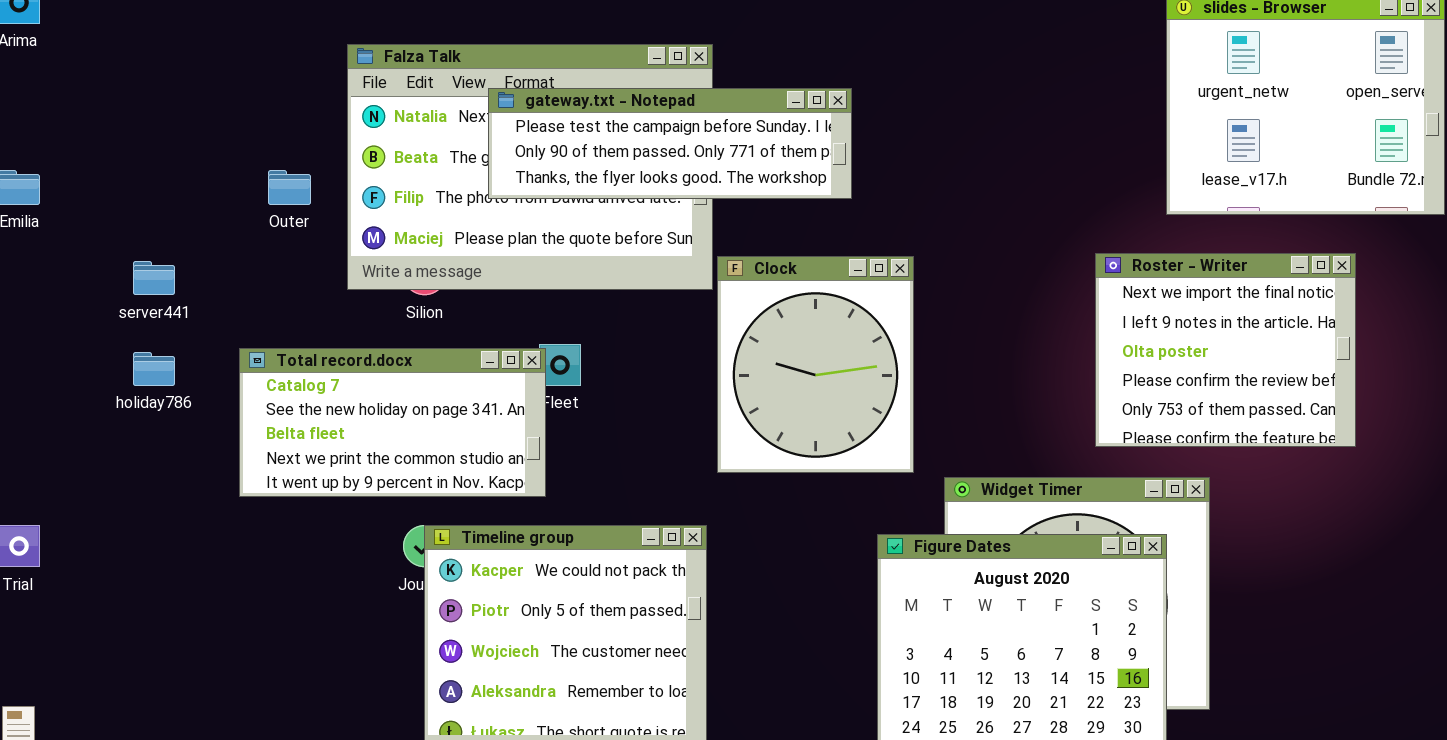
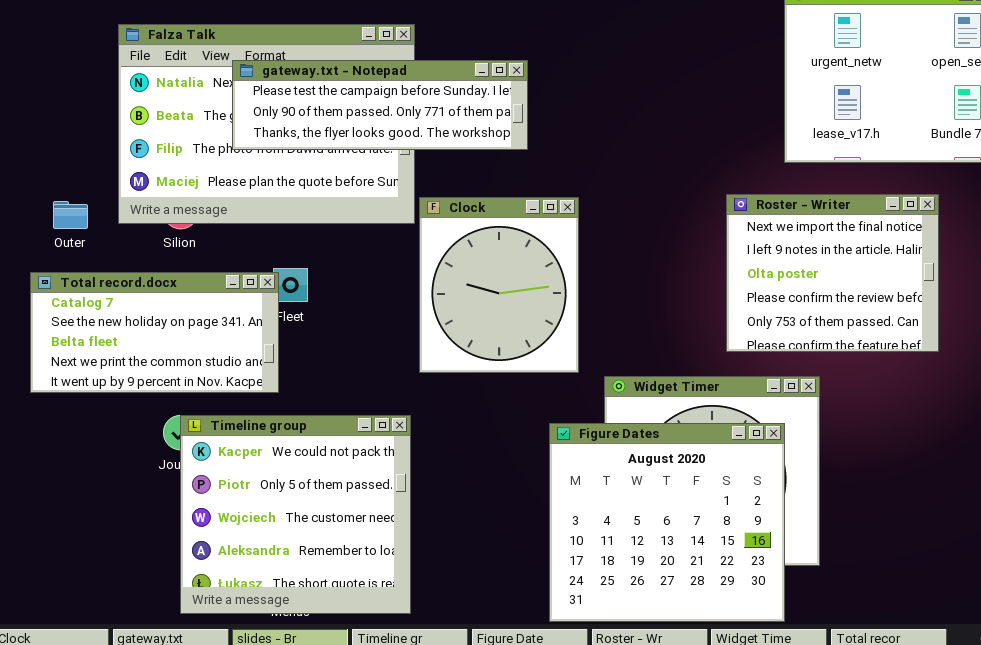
Outer: [268,170,311,205] -> [53,201,88,229], moved

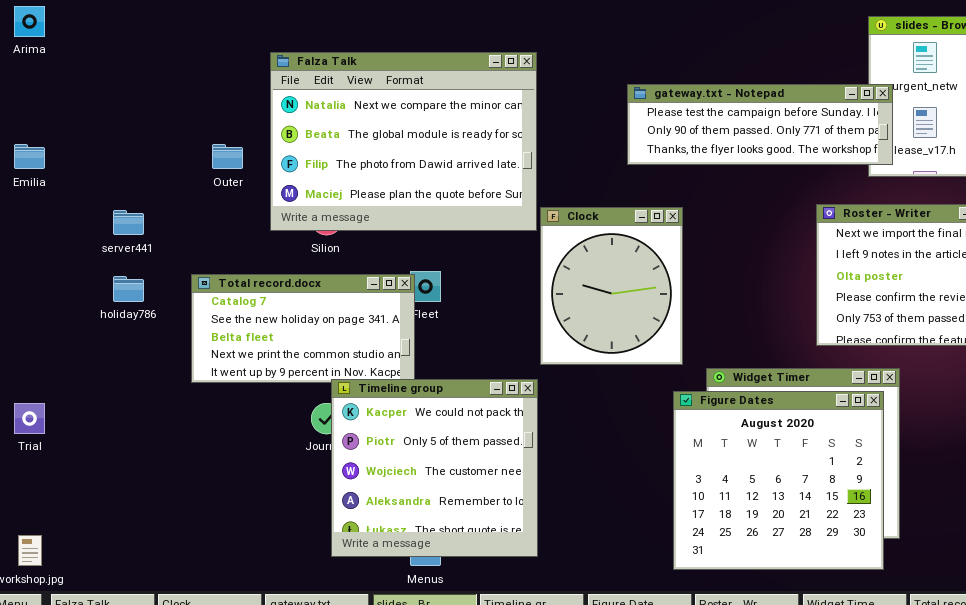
gateway.txt - Notepad: [232,60,528,150] -> [627,84,893,165], moved
Outer: [53,201,88,229] -> [212,144,243,169], moved
Timeline group: [180,415,411,614] -> [331,379,538,557], moved
Figure Dates: [549,423,785,622] -> [673,391,884,570], moved

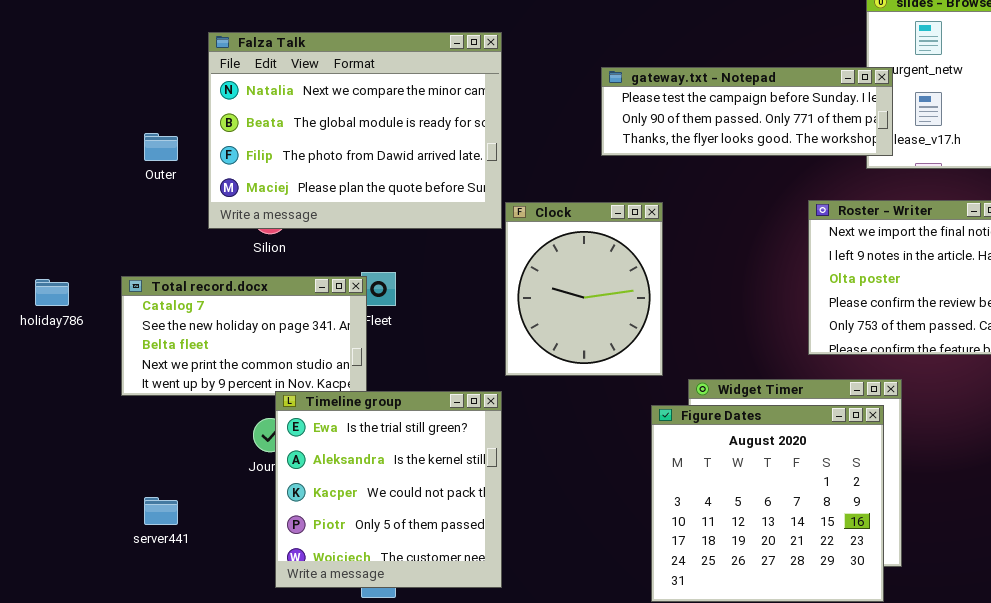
server441: [113,210,144,235] -> [144,497,178,525], moved
Timeline group: [331,379,538,557] -> [275,391,502,588], scrolled up 2 rows

